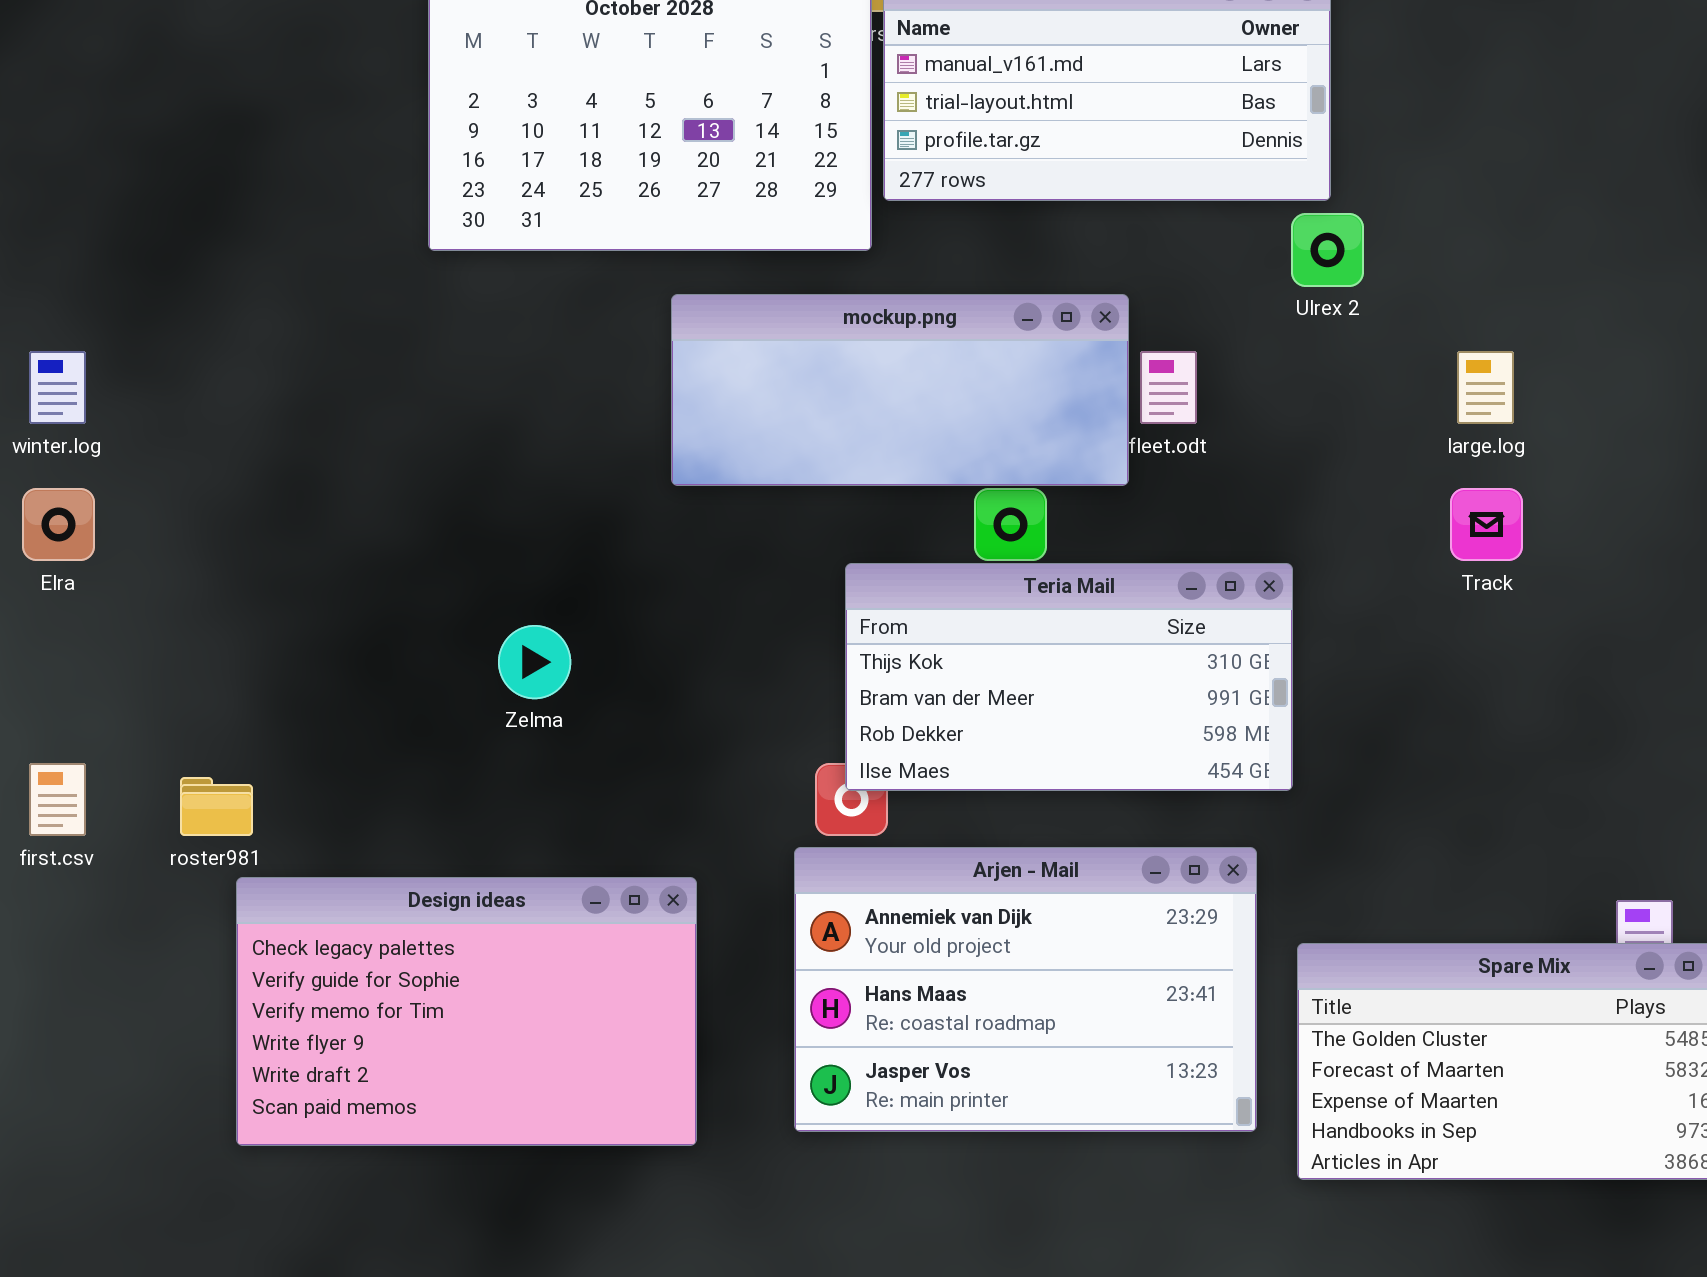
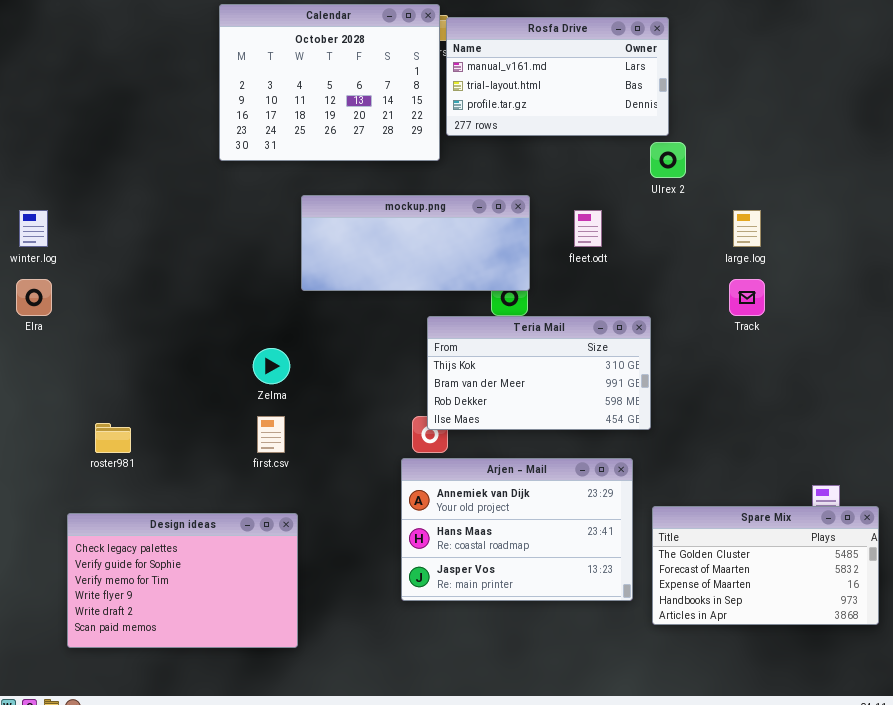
mockup.png: [671,294,1129,486] -> [301,195,530,291], moved
first.csv: [29,763,86,836] -> [257,416,285,453], moved
Design ideas: [236,877,697,1146] -> [67,513,298,648], moved

